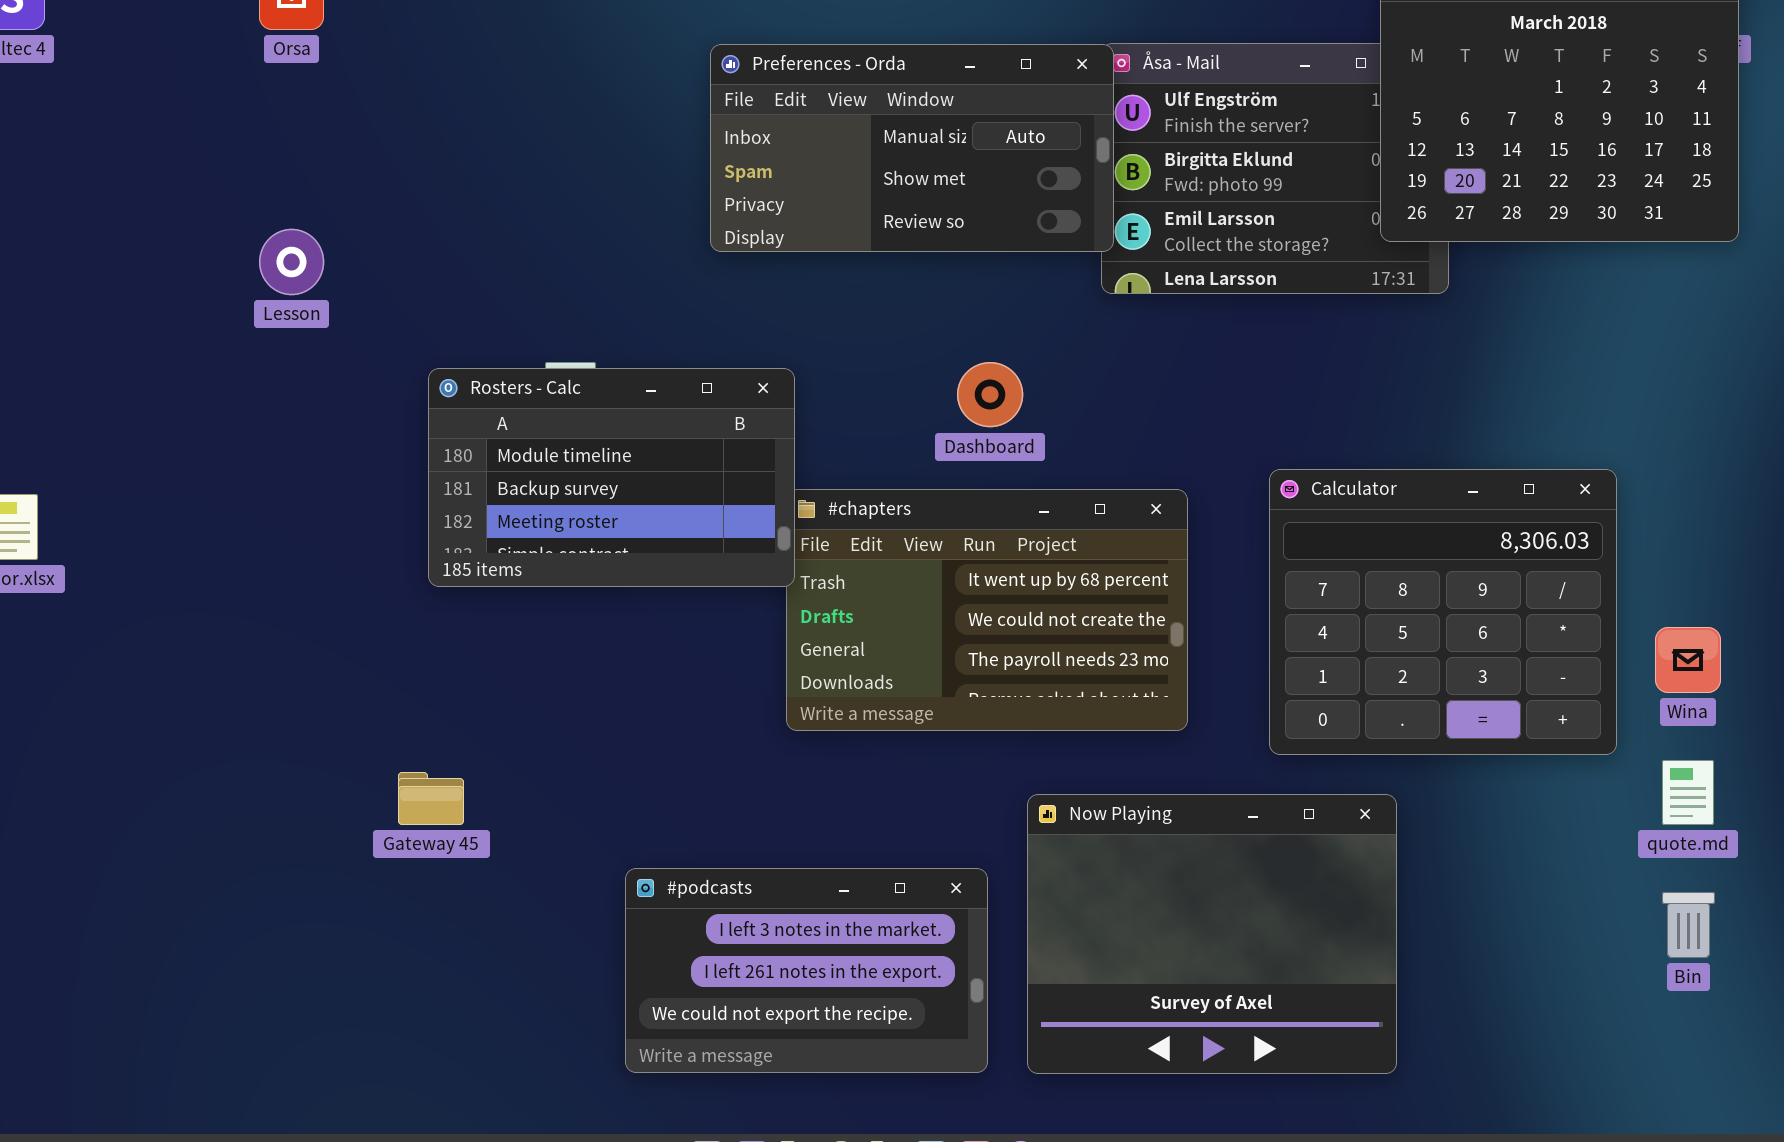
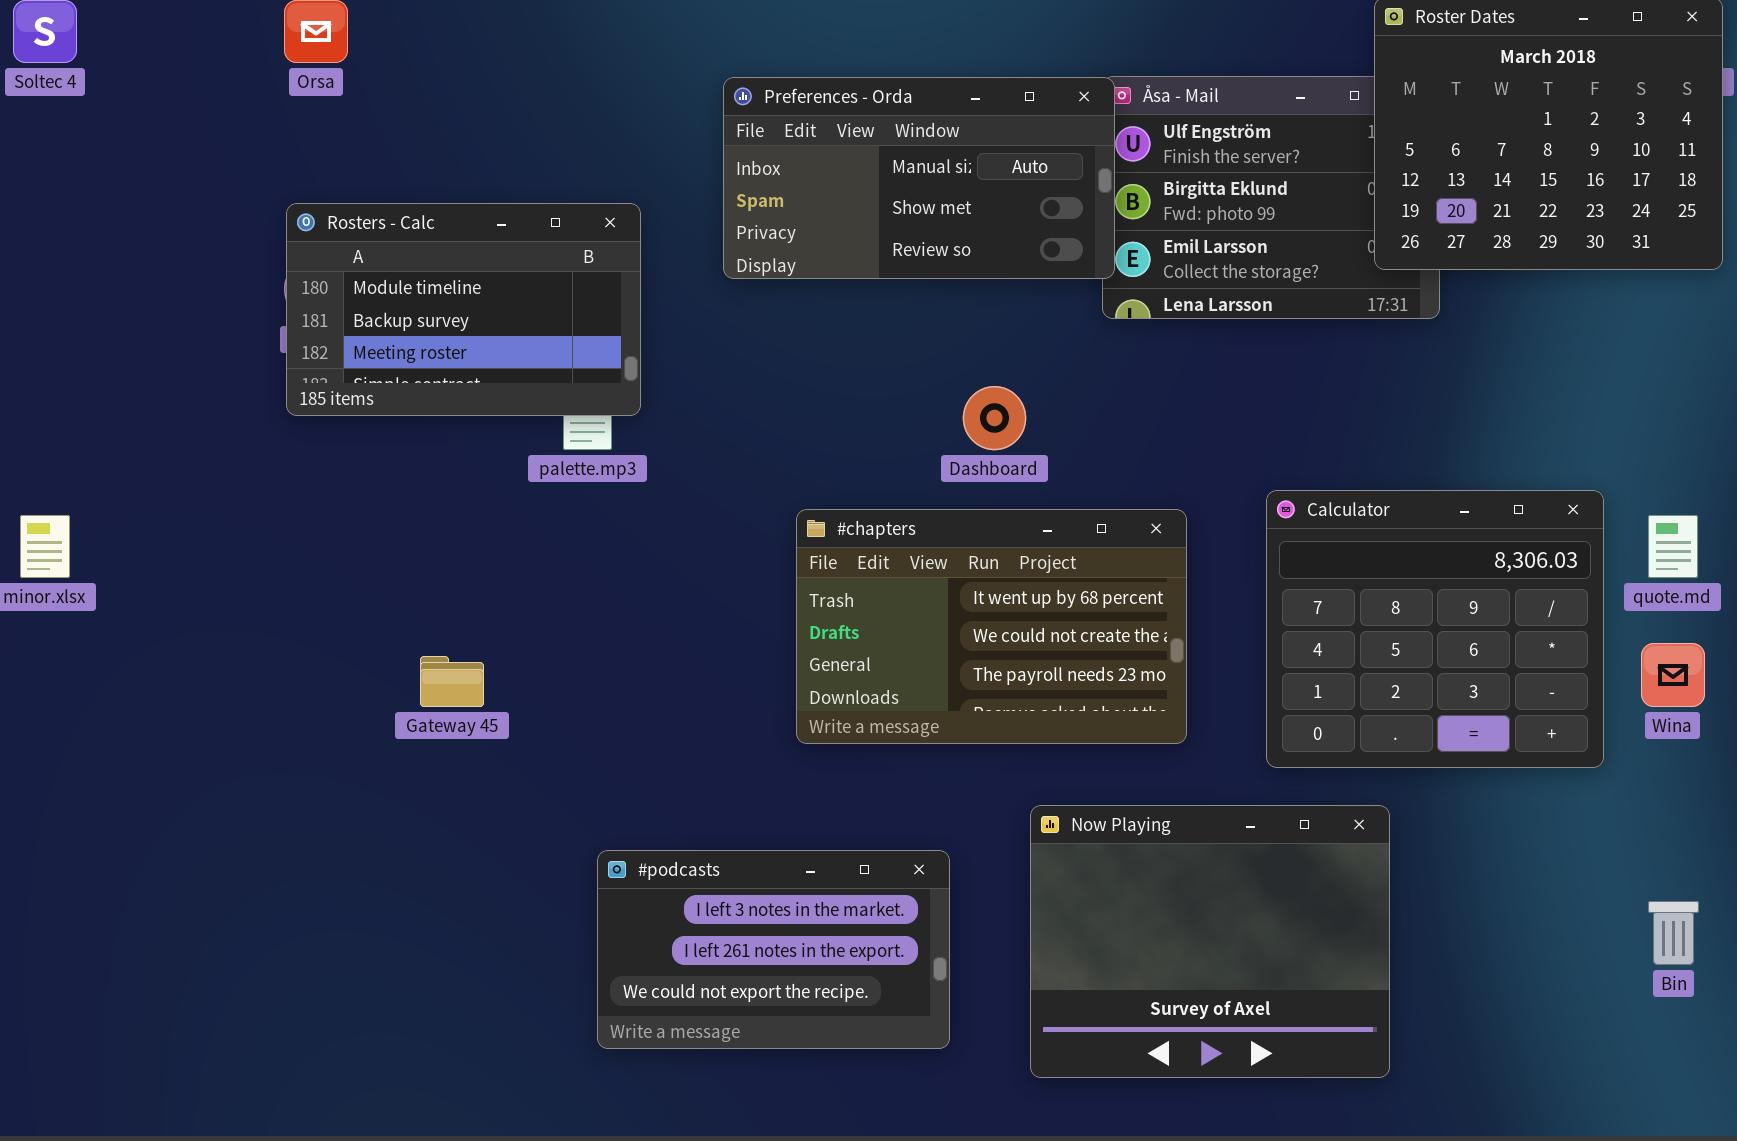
Rosters - Calc: [428,368,795,587] -> [286,203,641,416], moved
quote.md: [1662,760,1714,825] -> [1648,515,1698,578], moved
Gateway 45: [398,772,464,825] -> [420,656,484,707], moved
#podcasts: [625,868,988,1073] -> [597,850,950,1049], moved

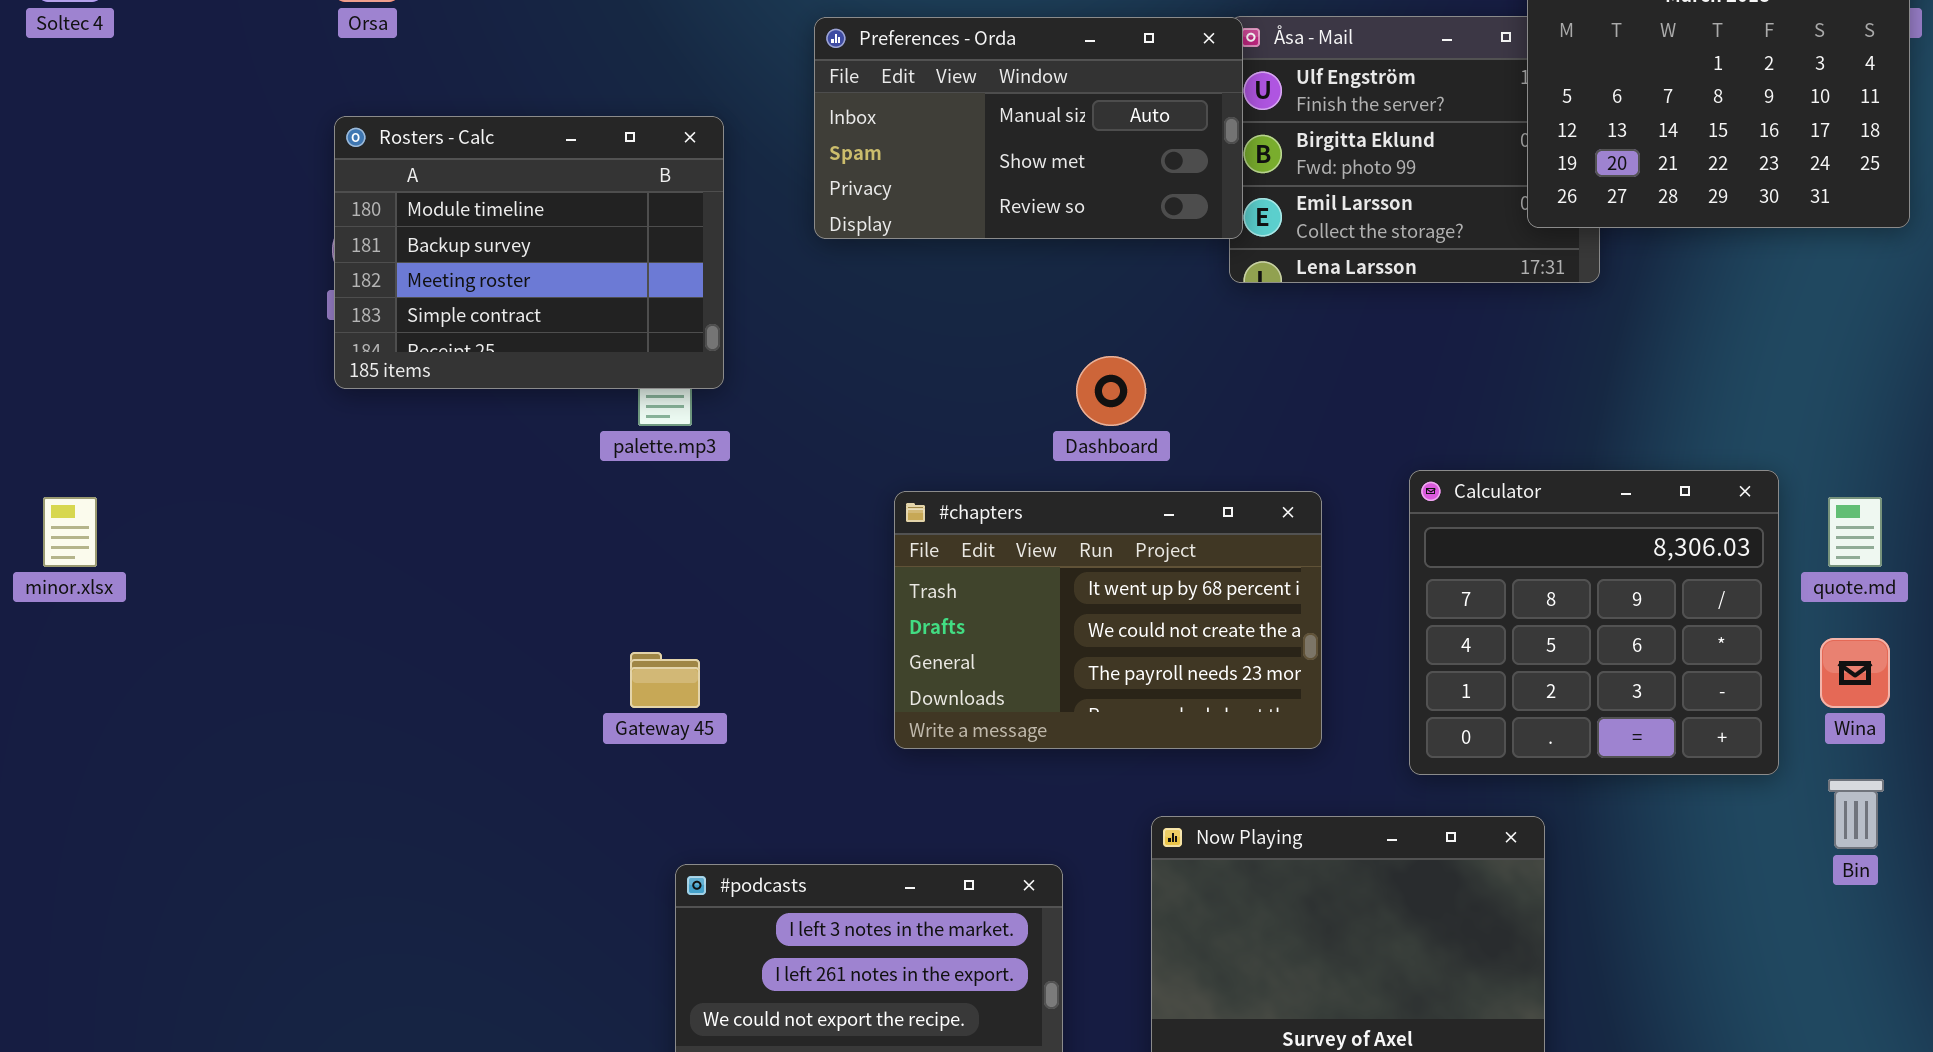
Rosters - Calc: [286,203,641,416] -> [334,116,724,389], resized
Gateway 45: [420,656,484,707] -> [630,652,700,708], moved
Bin: [1648,901,1699,965] -> [1828,779,1884,849], moved

